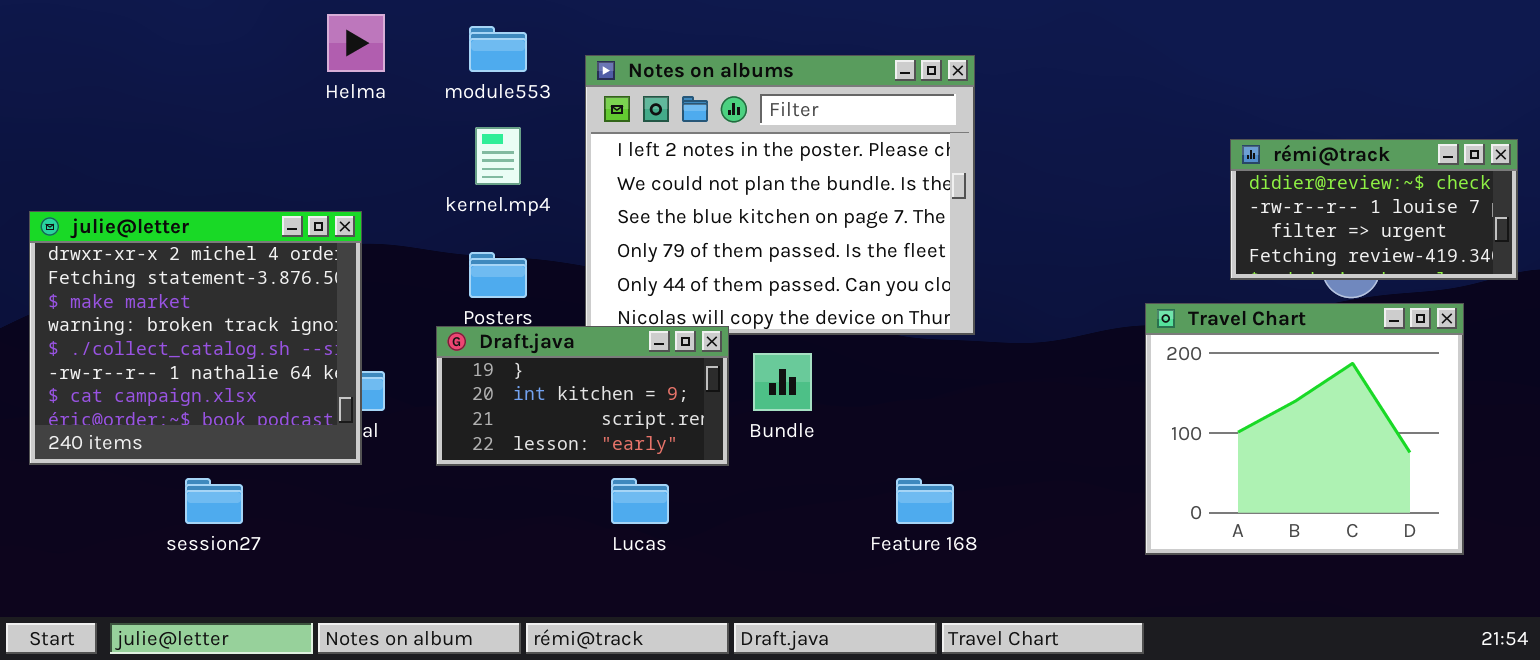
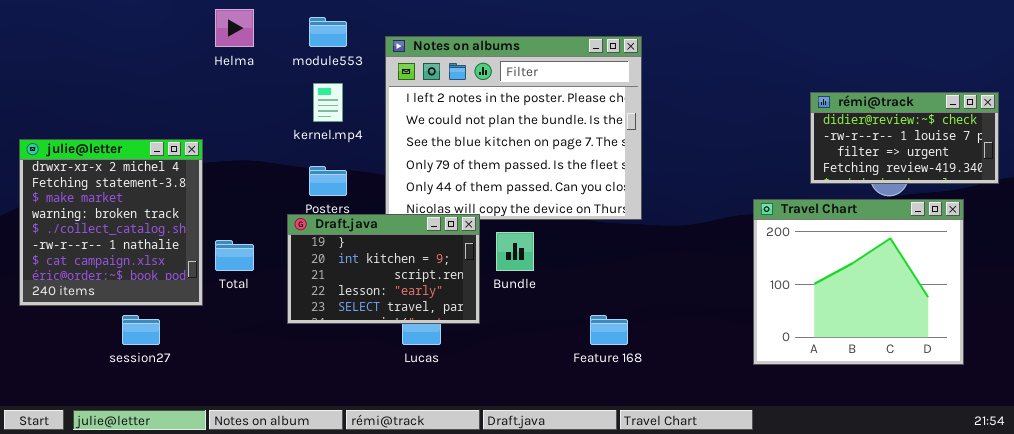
julie@letter: [29,211,362,465] -> [19,139,203,306], resized
Draft.java: [436,326,729,466] -> [287,214,480,324], resized

